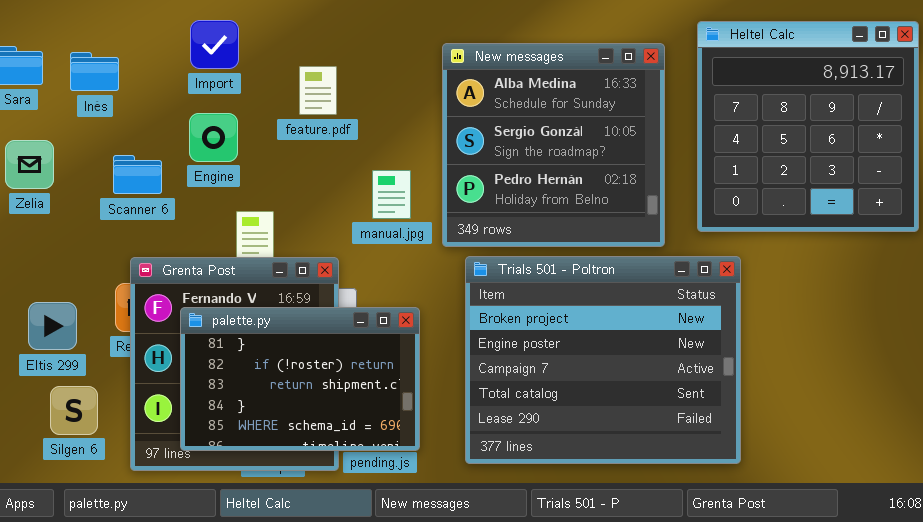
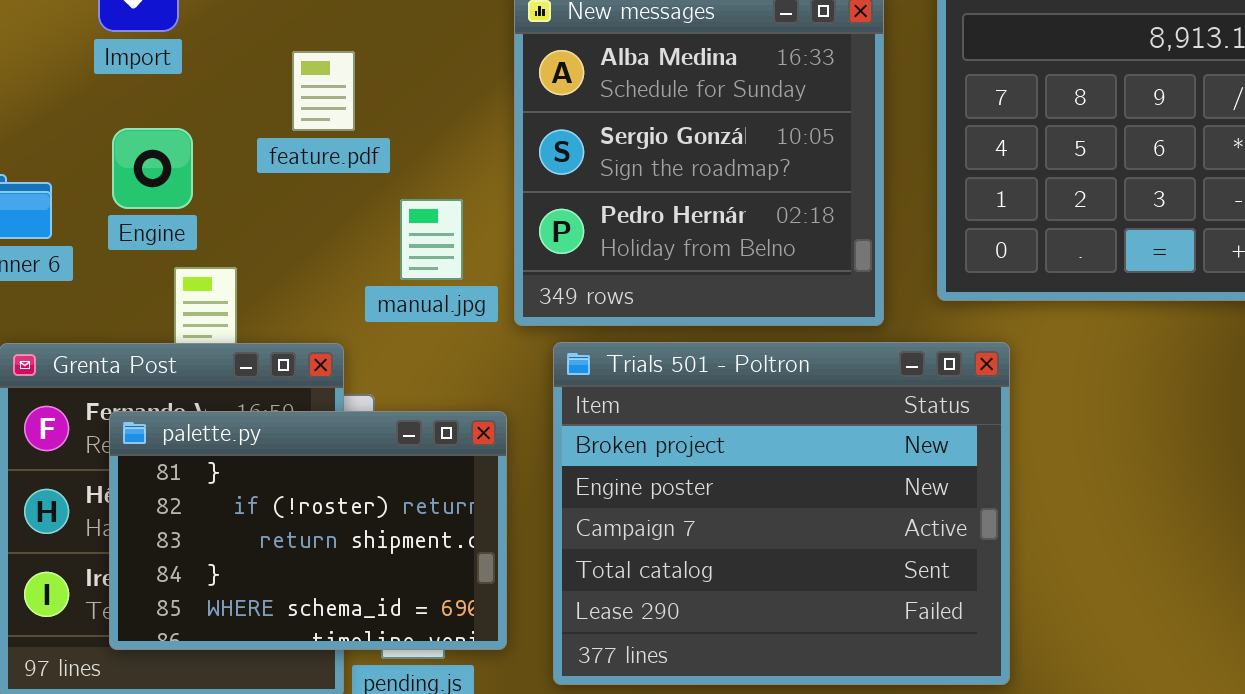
feature.pdf: [299,66,337,115] -> [292,51,355,131], moved
Engine: [189,113,238,162] -> [112,128,193,209], moved
palette.py: [180,307,420,451] -> [109,411,507,650], moved

